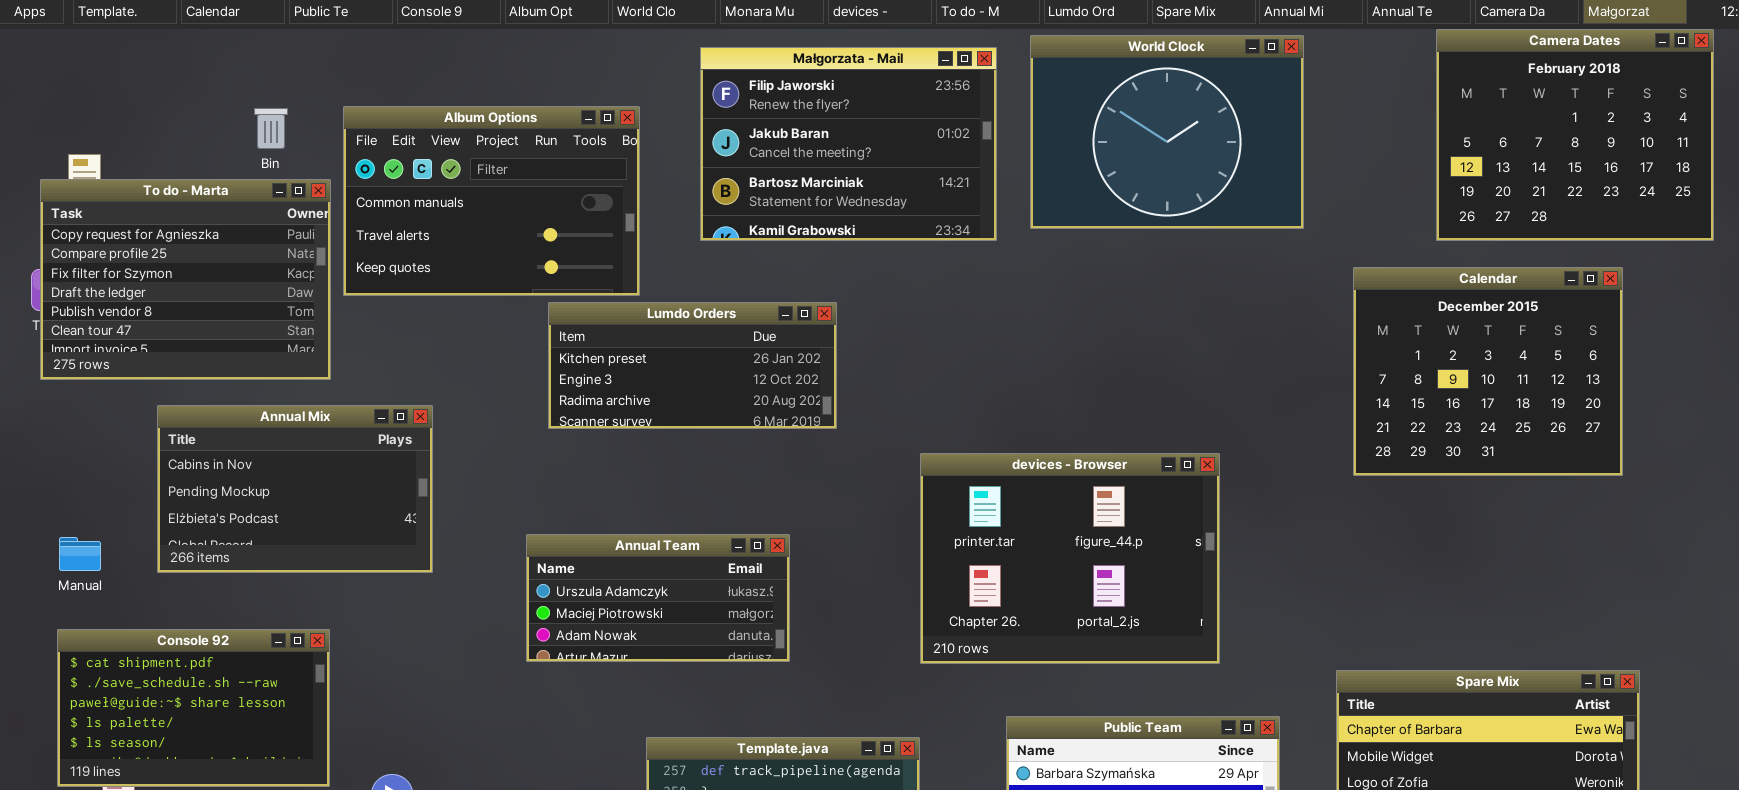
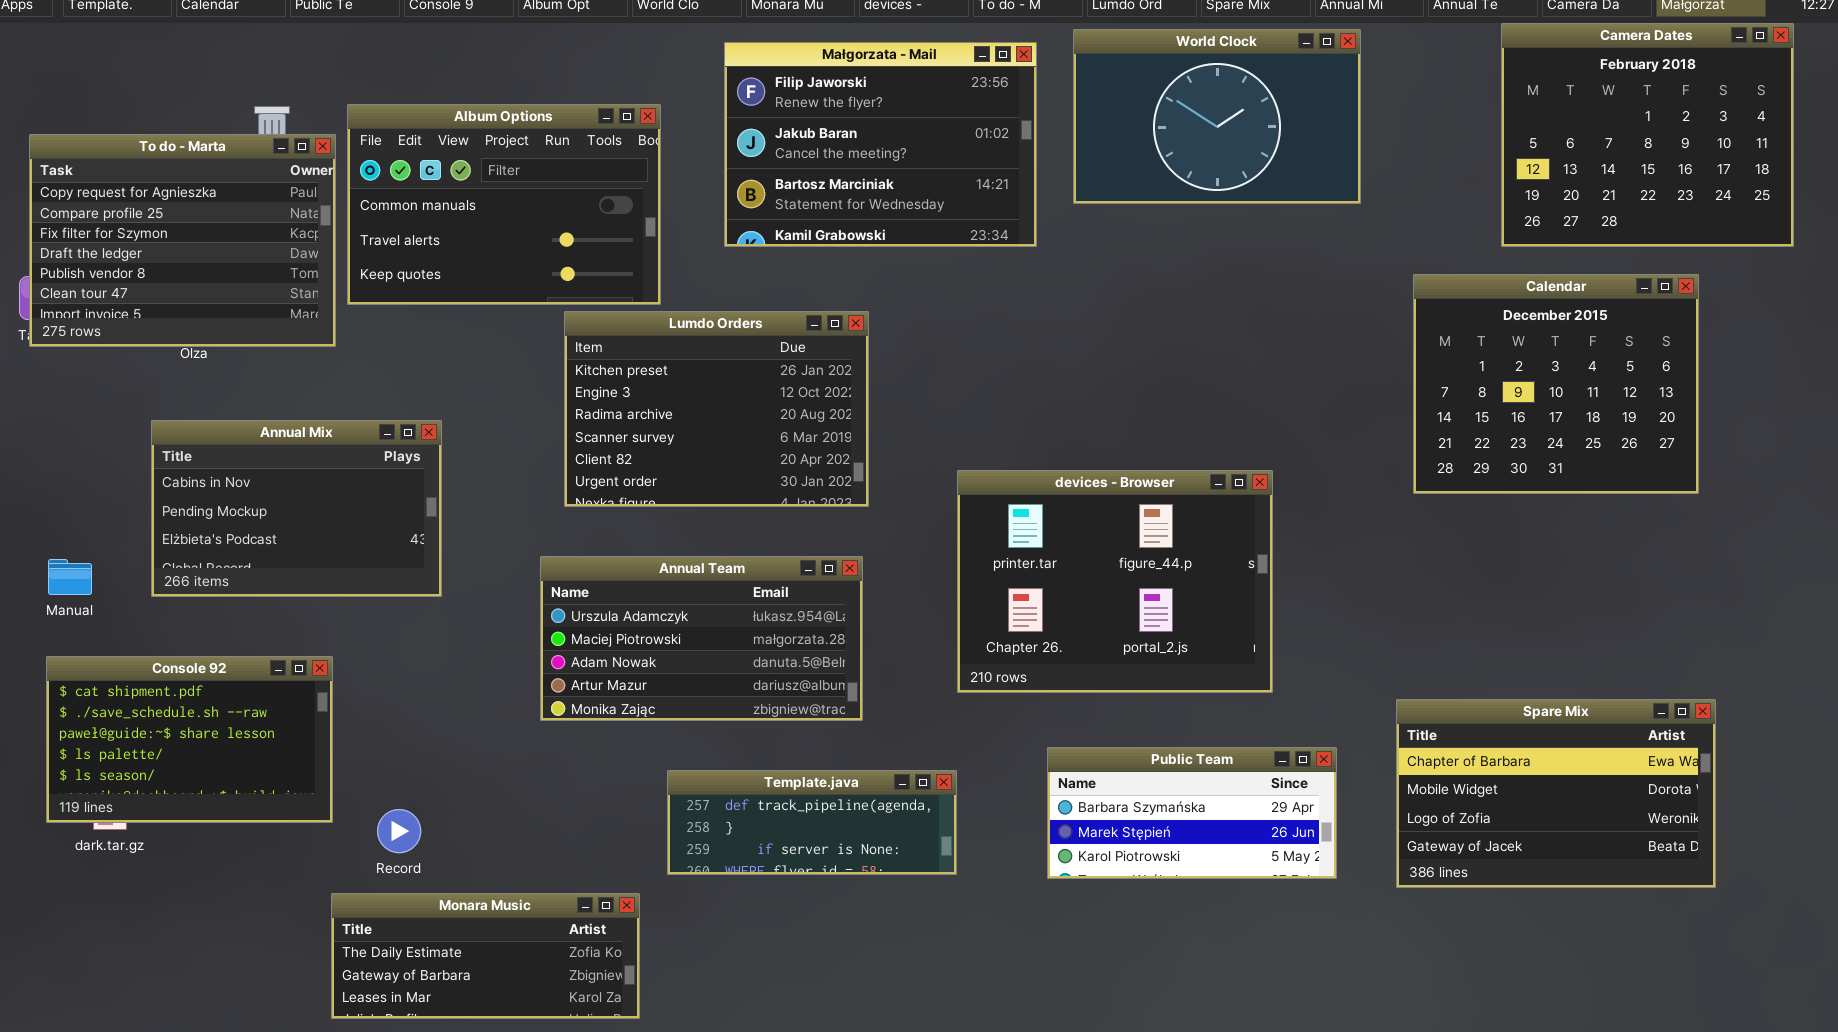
World Clock: [1030,35,1304,229] -> [1073,29,1361,204], resized
To do - Marta: [40,179,331,380] -> [29,134,336,347], moved
Lumdo Orders: [548,302,837,429] -> [564,311,869,507], resized
Annual Team: [526,534,790,662] -> [540,556,863,721], resized

